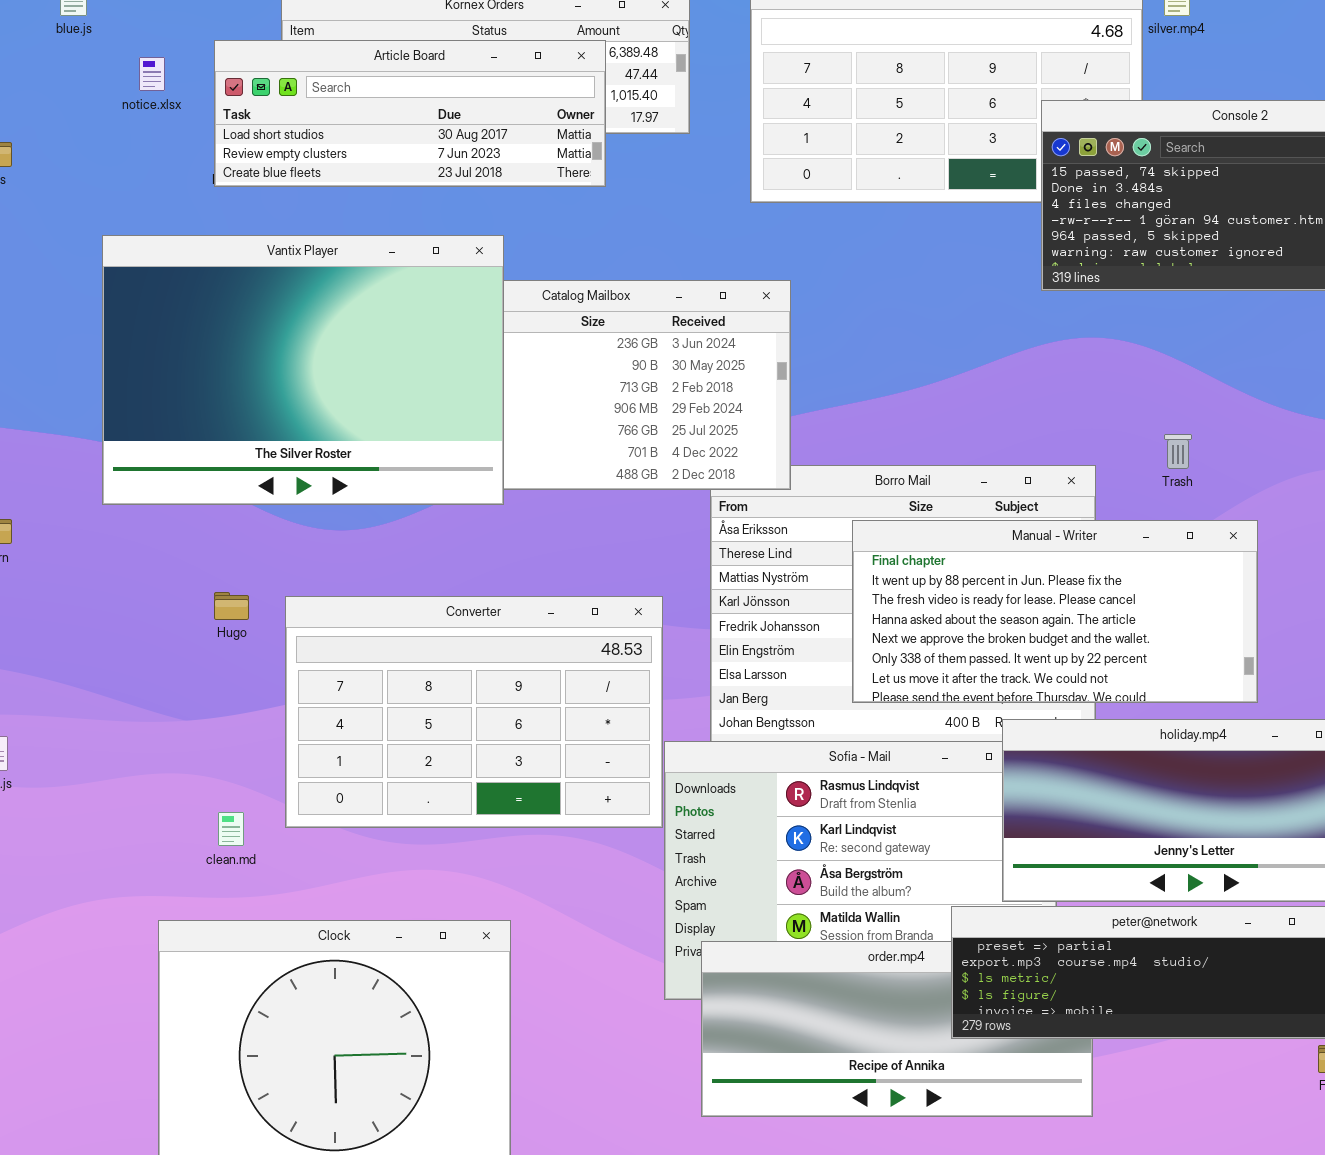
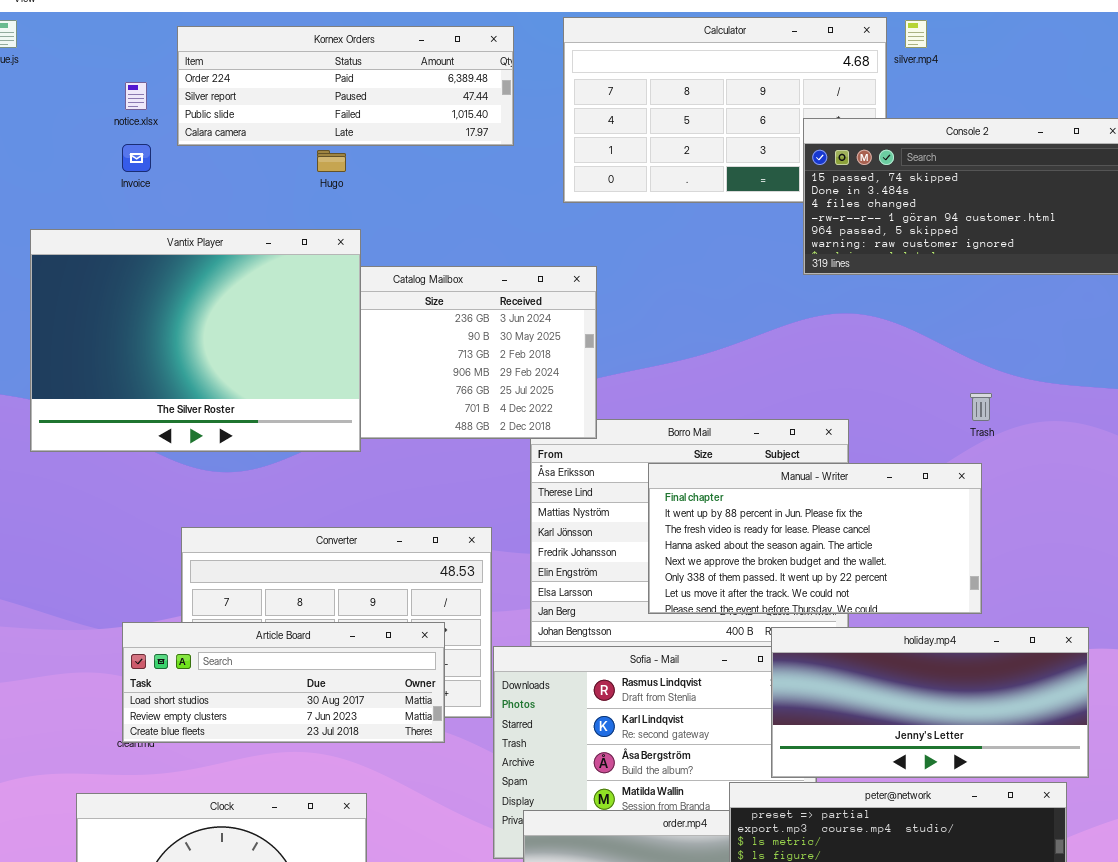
Article Board: [214,40,606,187] -> [122,622,445,743], moved
notice.xlsx: [139,57,165,91] -> [125,82,147,110], moved
Trash: [1164,434,1192,469] -> [970,393,992,421], moved
Hugo: [214,592,249,620] -> [317,150,346,172], moved

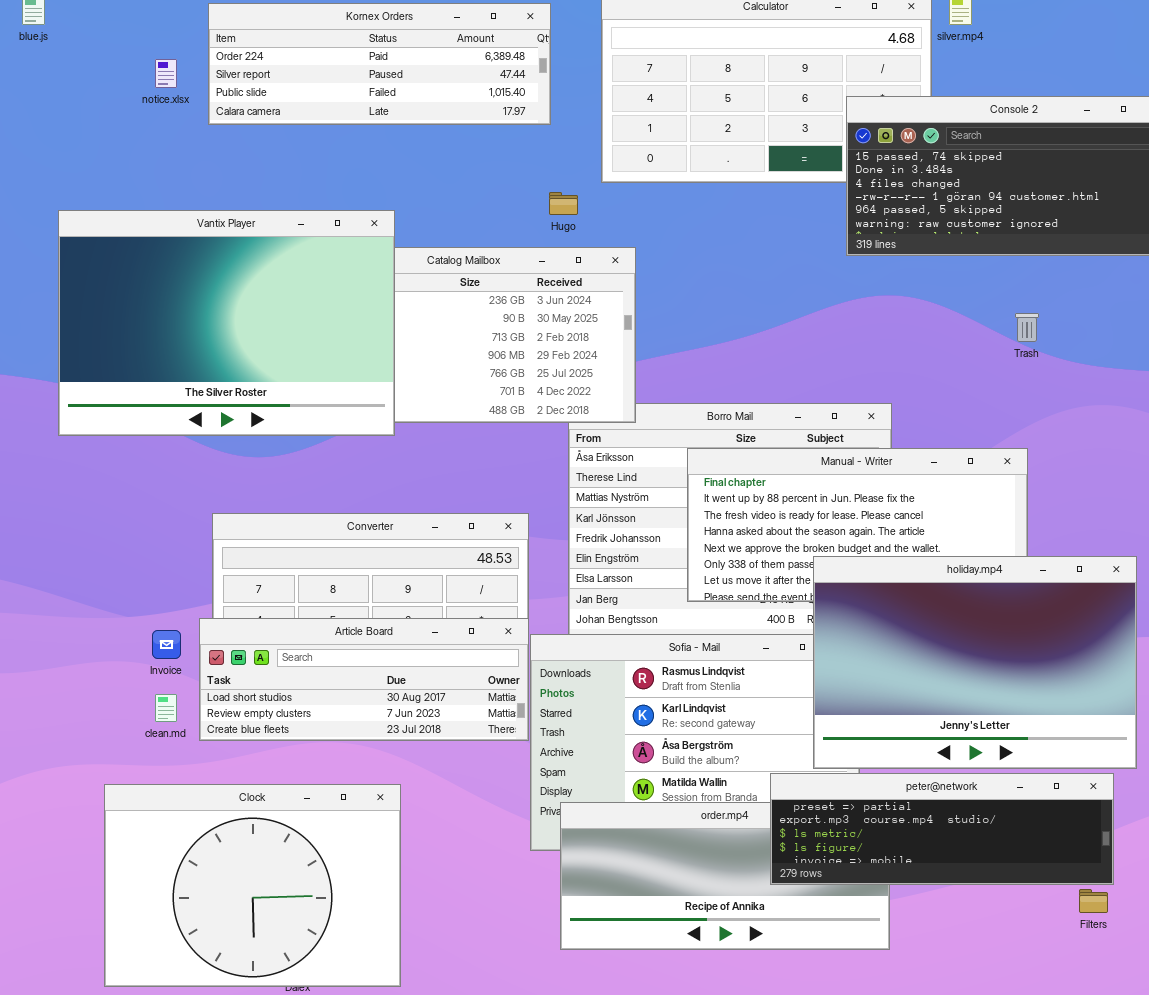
Invoice: [122,144,151,172] -> [152,630,181,659], moved
Hugo: [317,150,346,172] -> [549,192,578,215], moved
Trash: [970,393,992,421] -> [1015,313,1039,342], moved
Article Board: [122,622,445,743] -> [199,618,529,741], moved
holiday.mp4: [771,627,1089,778] -> [813,556,1137,769], resized

